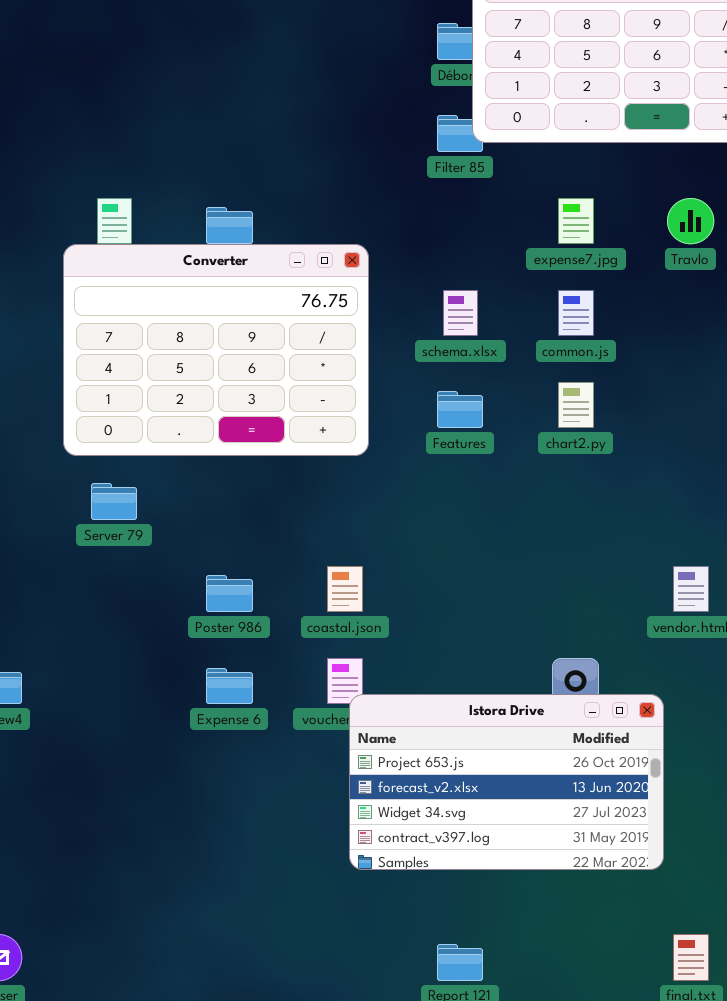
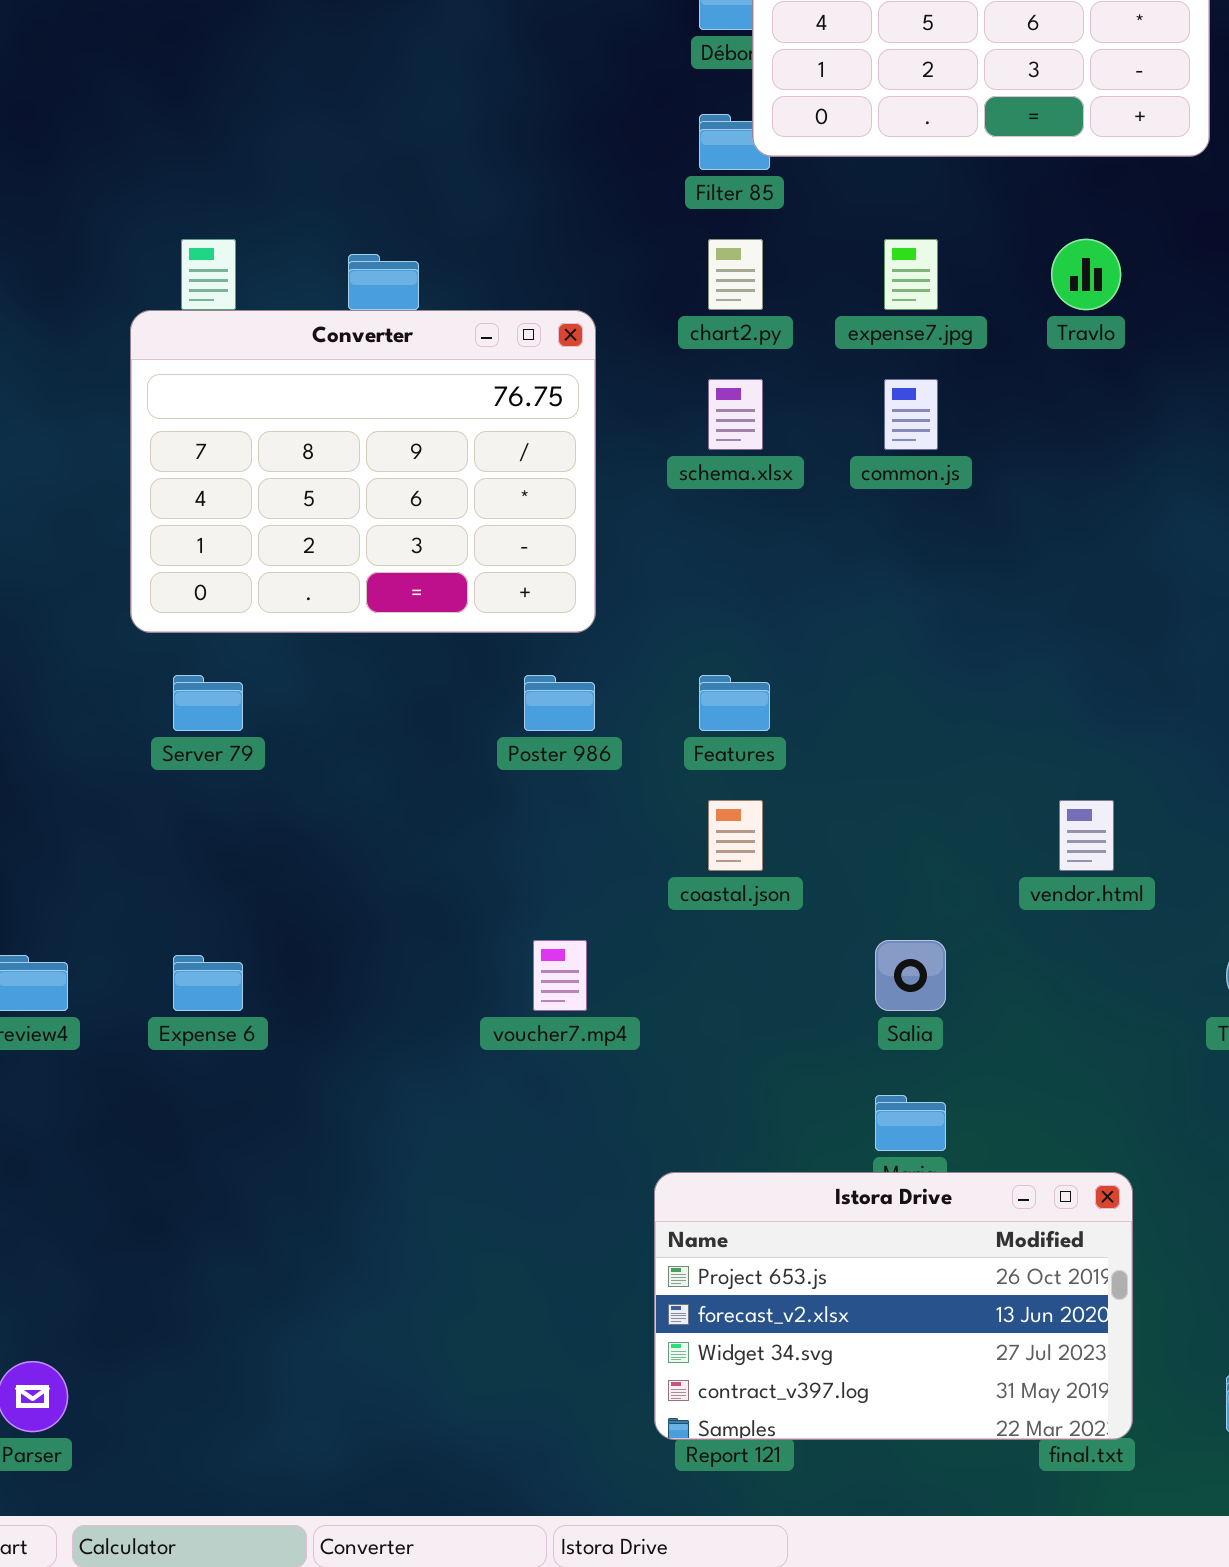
chart2.py: [558,382,594,428] -> [708,239,763,310], moved
Features: [437,391,483,428] -> [699,675,770,731], moved
coastal.json: [327,566,363,612] -> [708,800,763,871], moved
Poster 986: [206,575,253,612] -> [524,675,595,731], moved
Expense 6: [206,668,253,704] -> [173,955,243,1011], moved
Istora Drive: [349,694,664,870] -> [654,1172,1133,1440], moved

